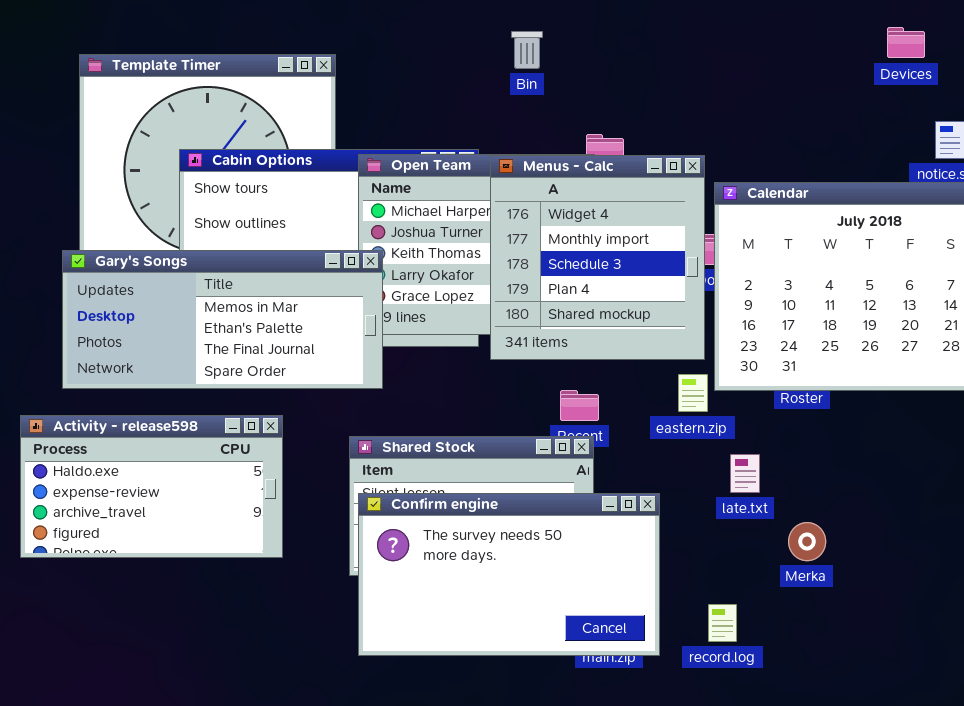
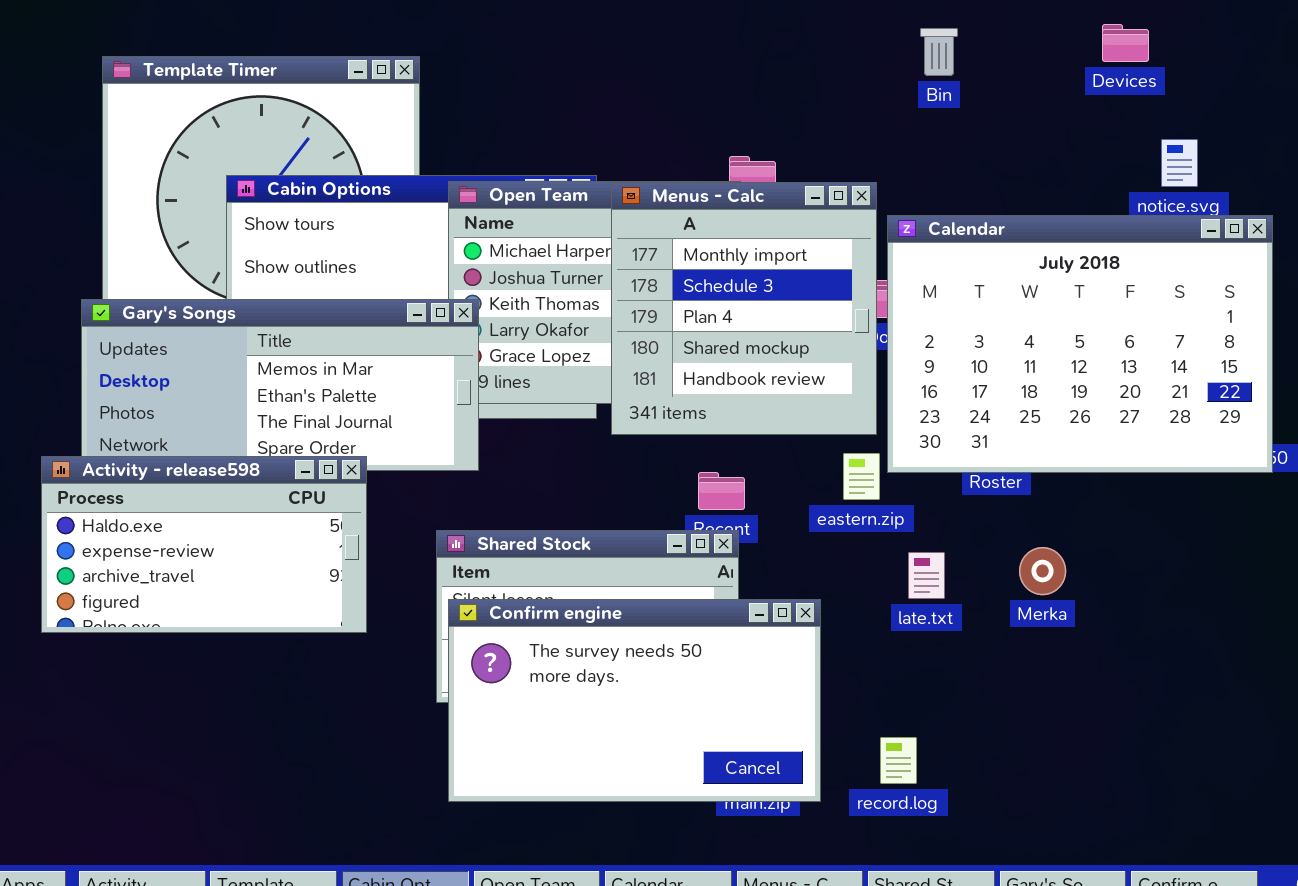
Bin: [511,31,543,69] -> [920,28,958,76], moved
Menus - Calc: [490,155,705,360] -> [611,182,877,435], scrolled down 1 row
Activity - release598: [20,415,283,558] -> [41,456,367,633], moved
Merka: [788,522,826,561] -> [1019,547,1066,595], moved

